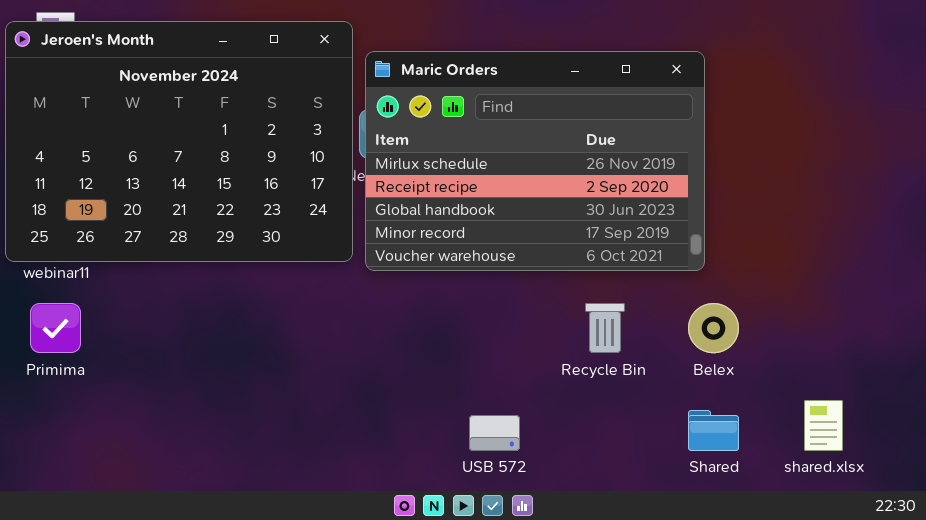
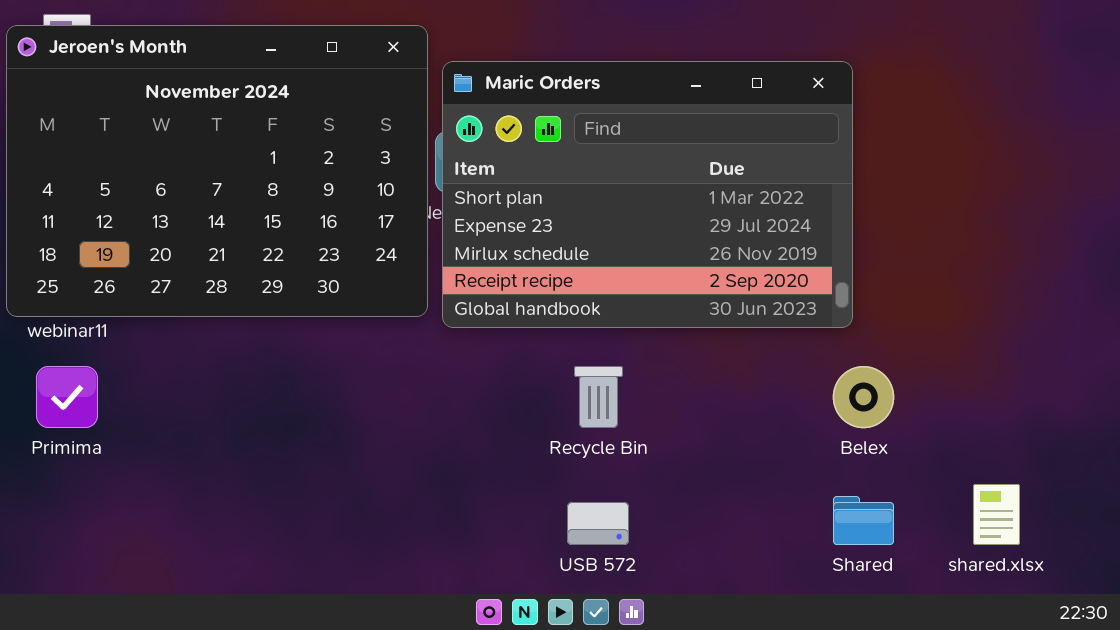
Maric Orders: [365,51,705,271] -> [442,61,853,328], scrolled up 2 rows
Recycle Bin: [585,303,625,353] -> [574,366,623,428], moved

